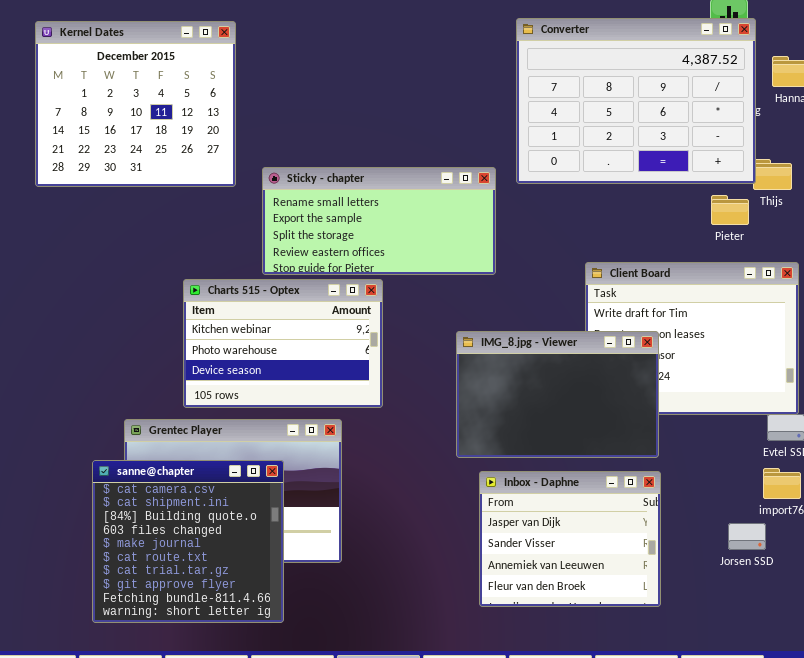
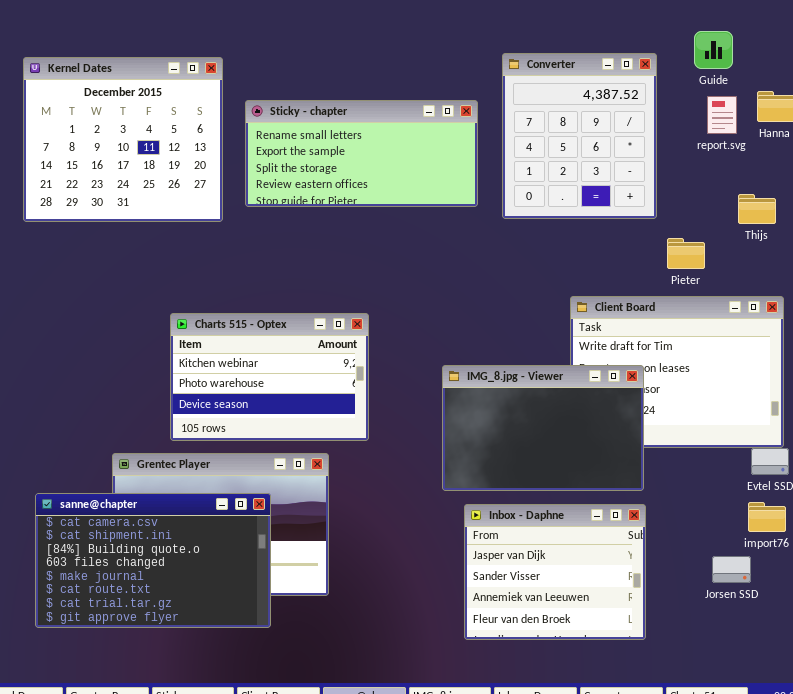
Converter: [516,18,756,184] -> [502,53,657,219], resized
Sticky - chapter: [262,167,496,275] -> [245,100,478,207], moved
Pieter: [711,195,749,225] -> [667,238,705,269], moved
sanne@chapter: [92,460,284,623] -> [35,493,271,628], resized

